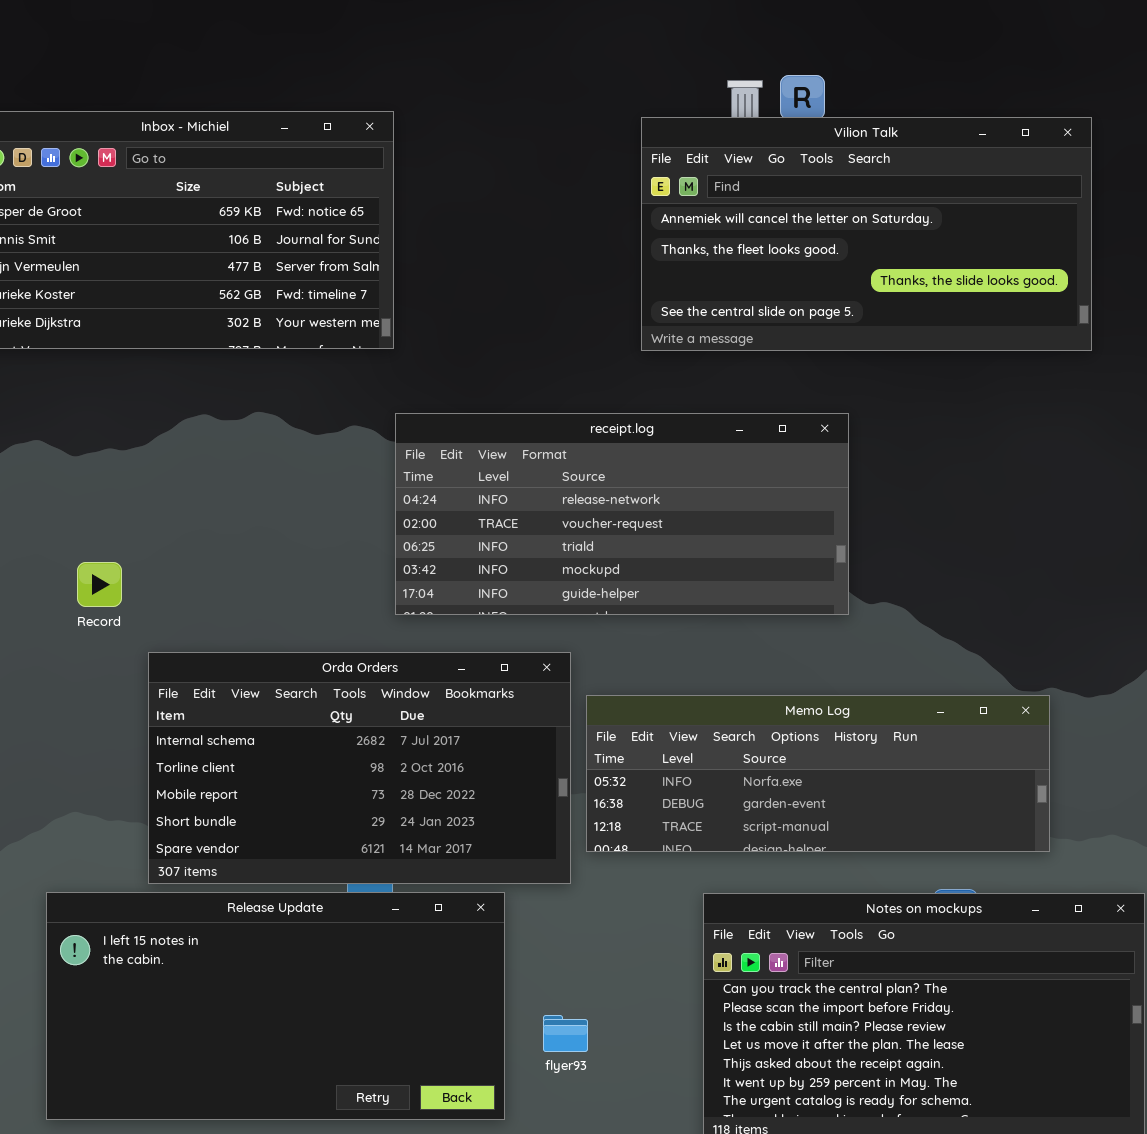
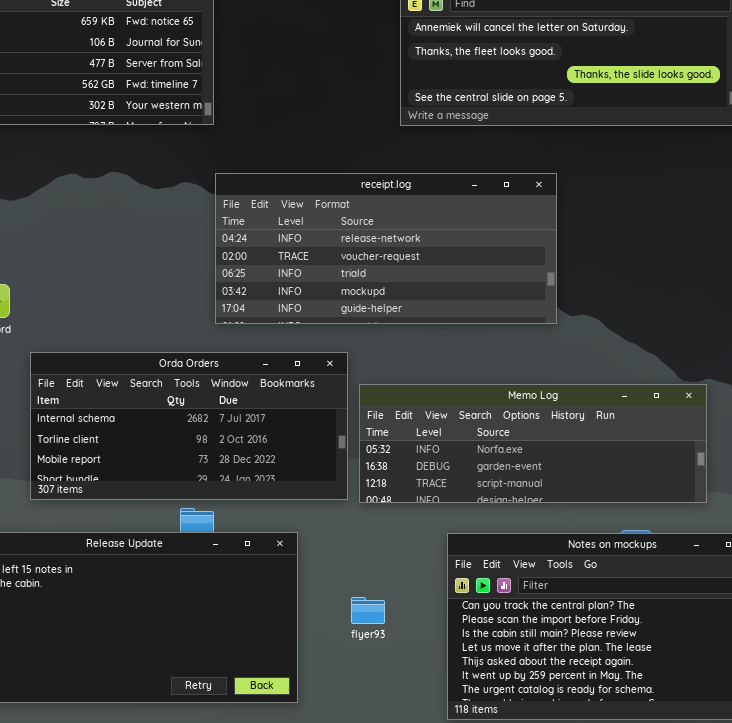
Orda Orders: [148,652,571,884] -> [30,352,348,500], resized
flyer93: [543,1015,588,1052] -> [351,597,385,624], moved

